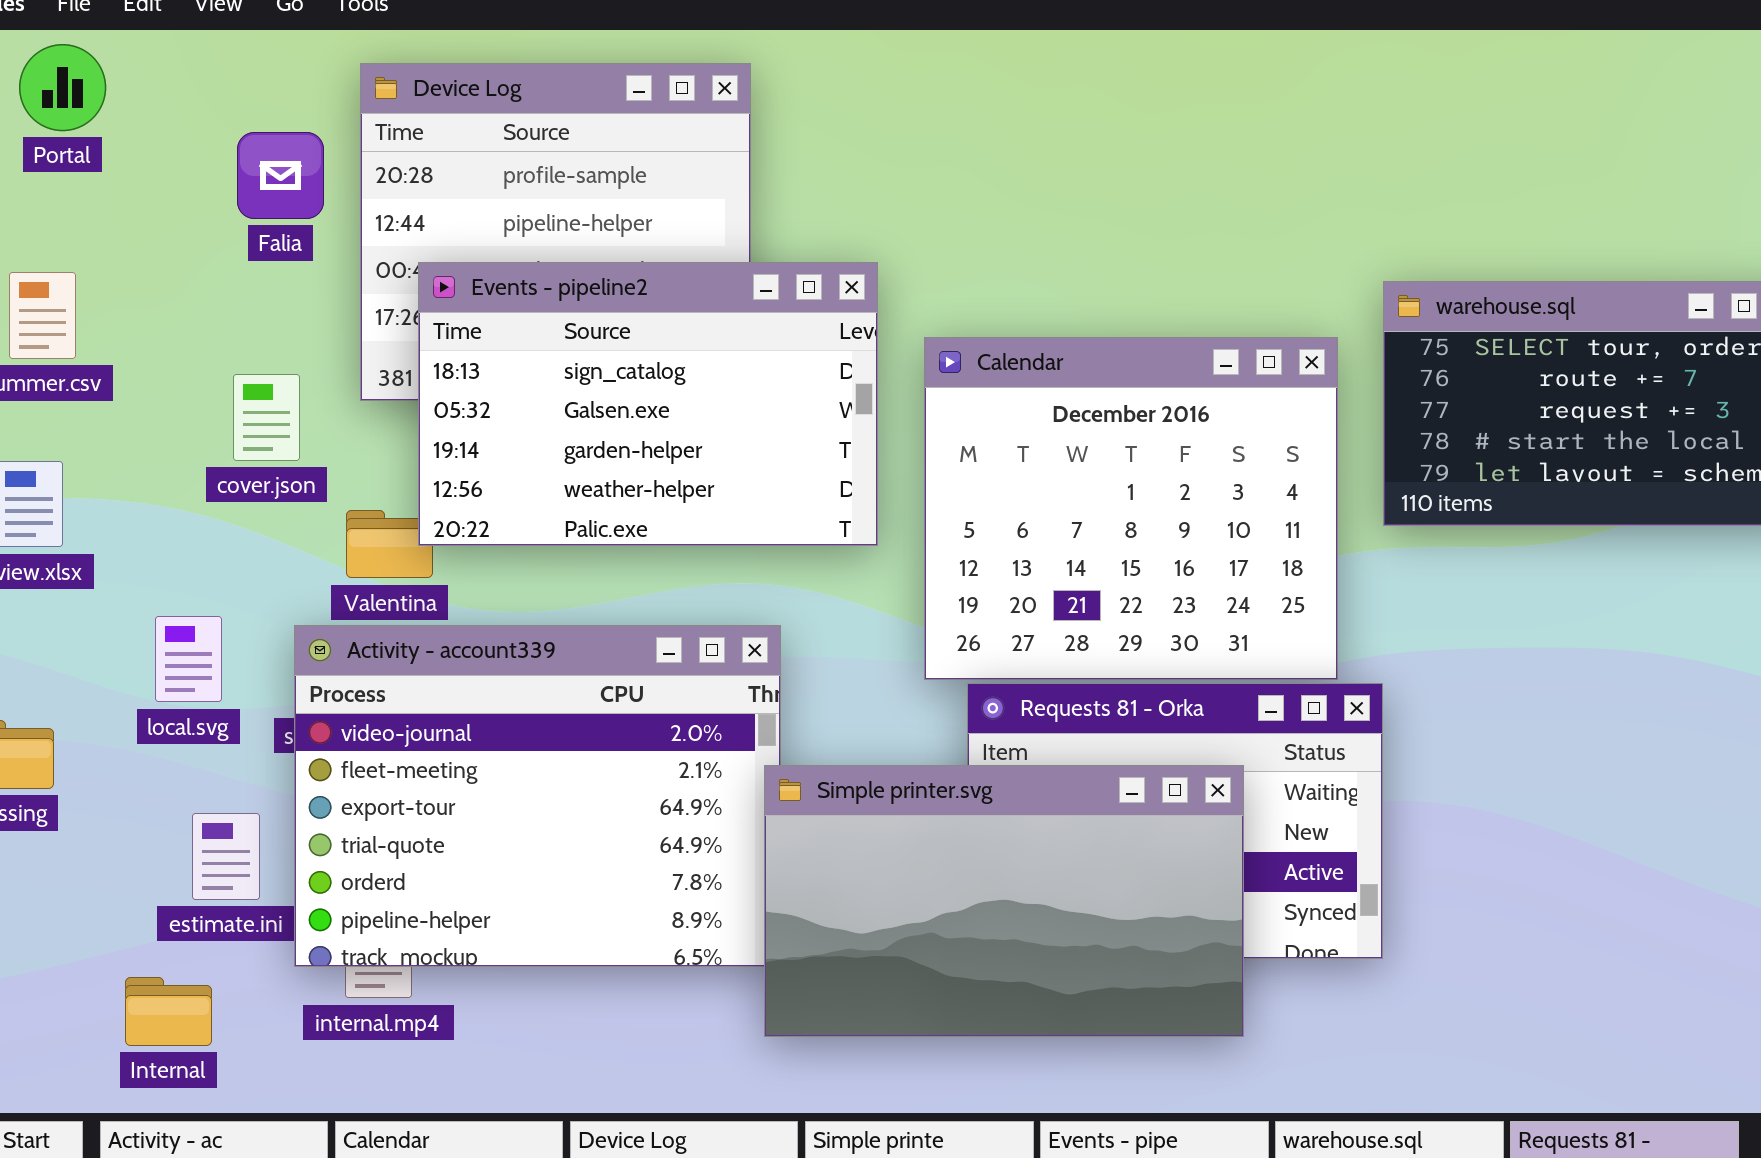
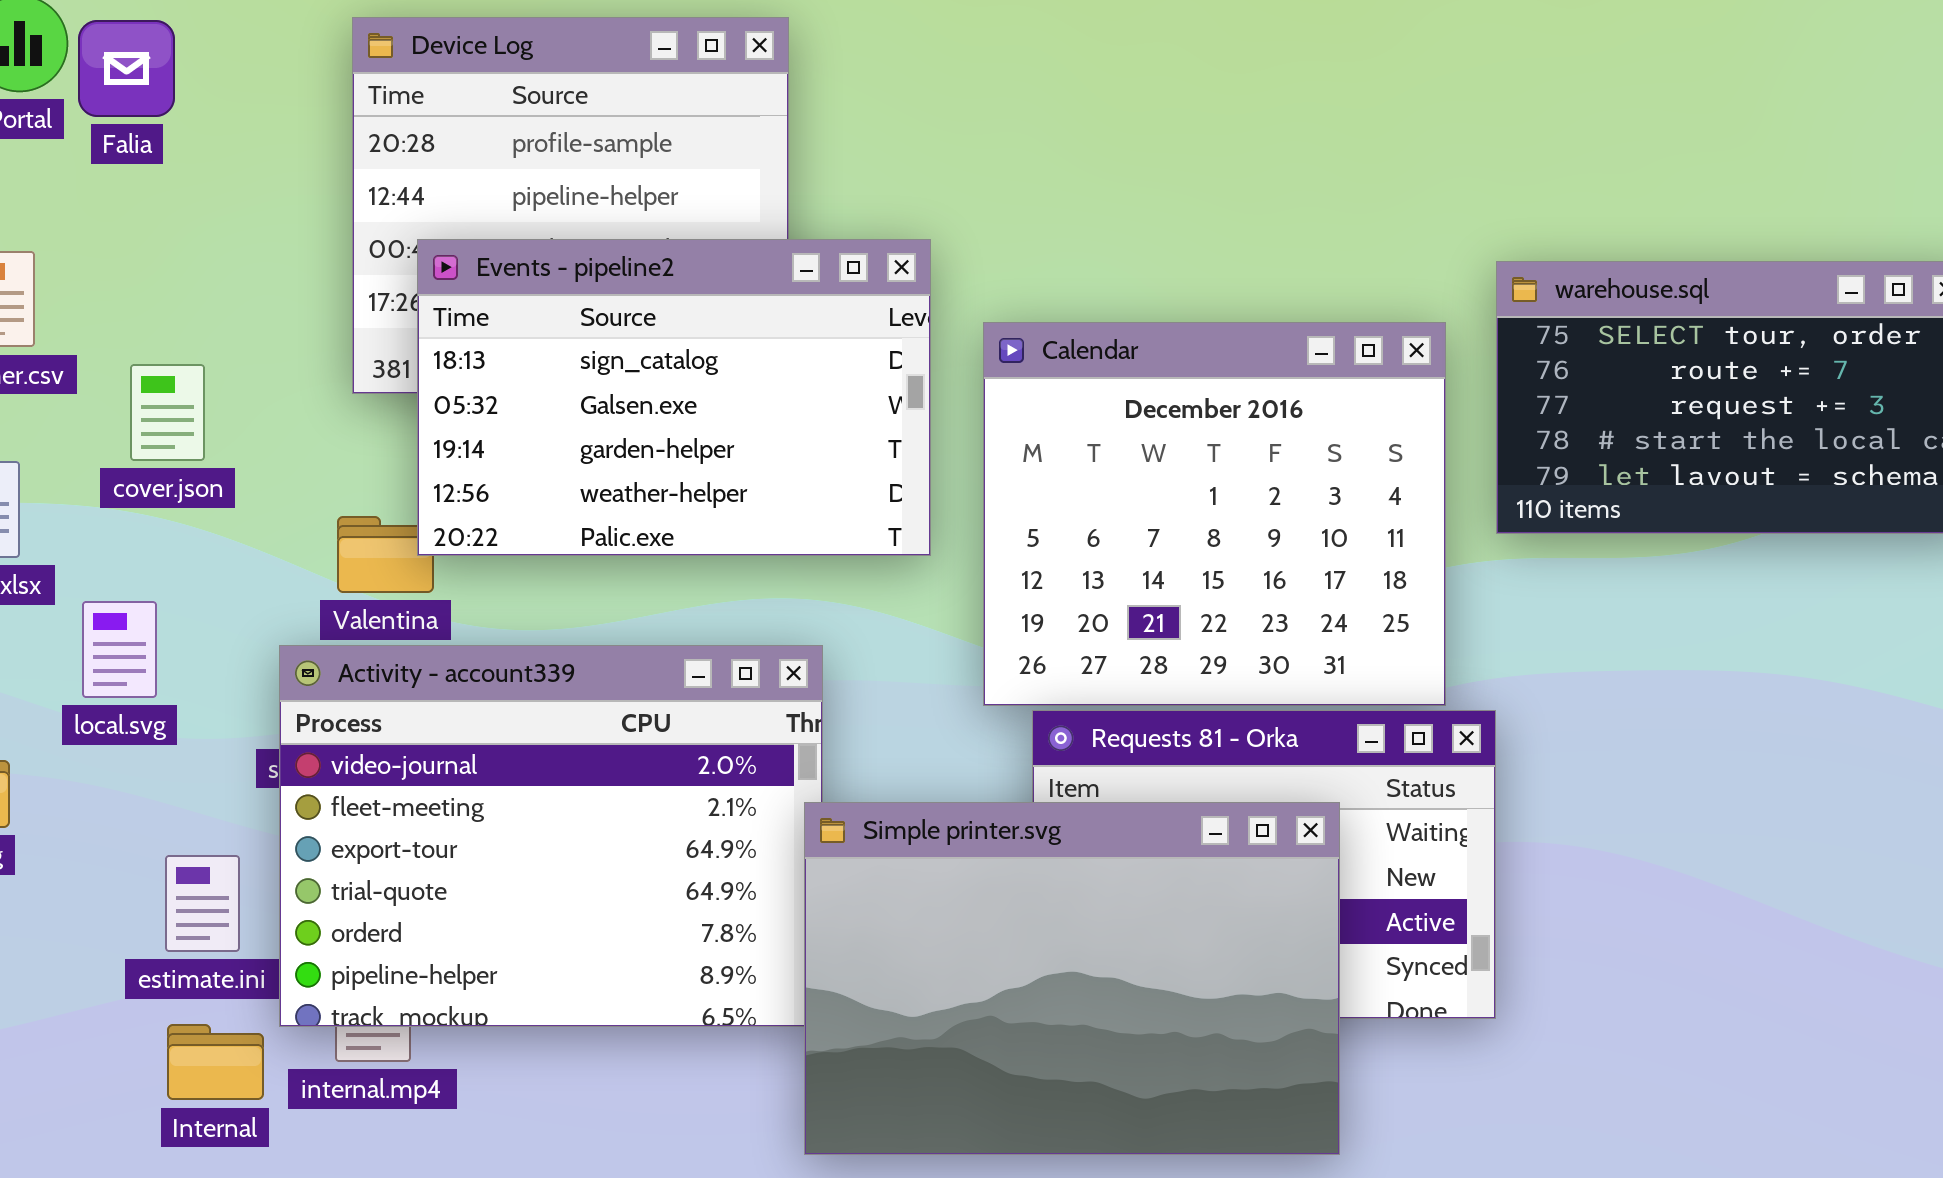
Falia: [237,132,324,219] -> [78,20,175,117], moved
cover.json: [233,374,300,461] -> [130,364,205,461], moved
local.svg: [155,616,222,702] -> [82,601,157,698], moved
Simple printer.svg: [764,765,1244,1037] -> [804,802,1340,1155], resized
Internal: [125,977,212,1046] -> [167,1024,264,1100], moved

